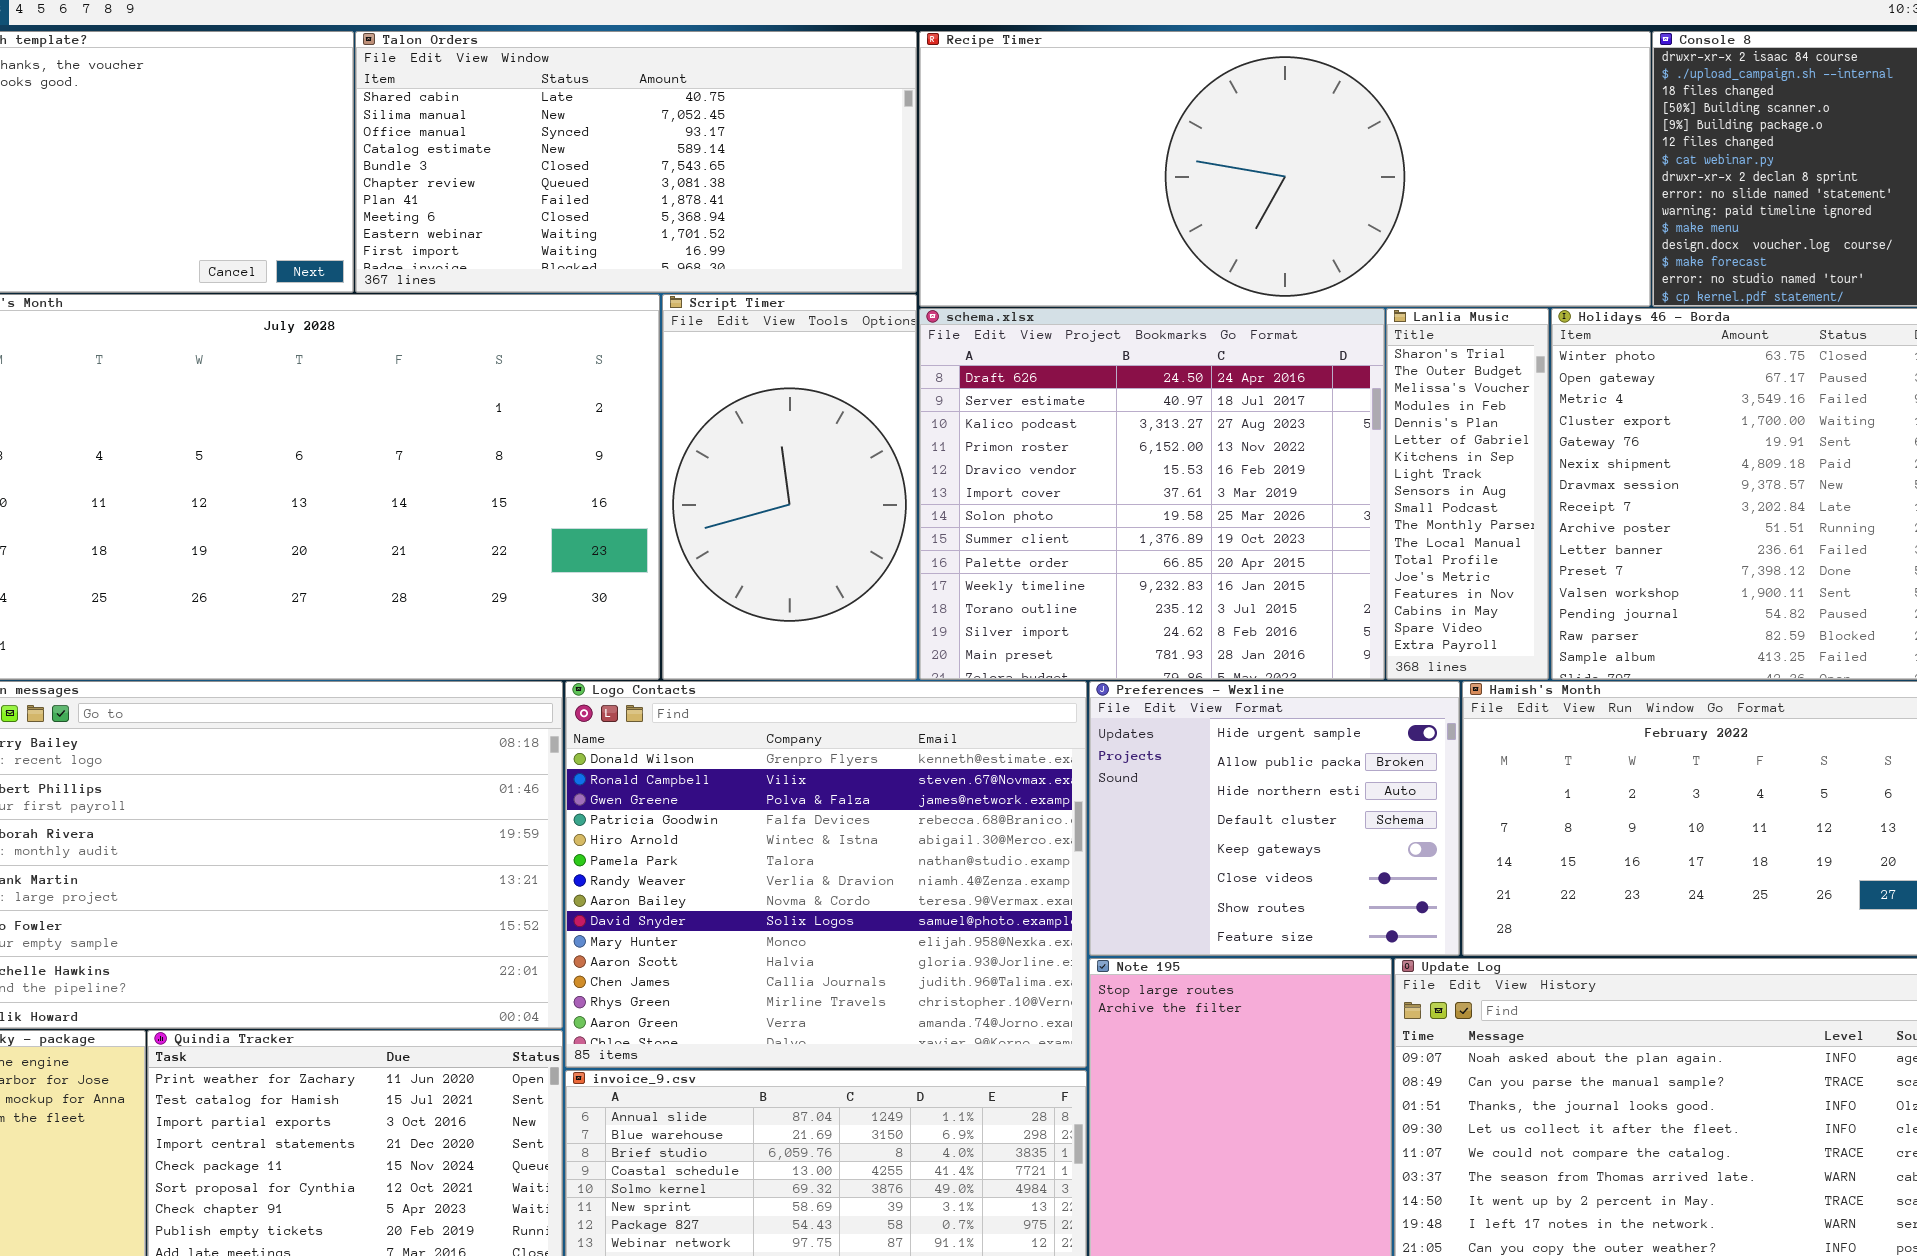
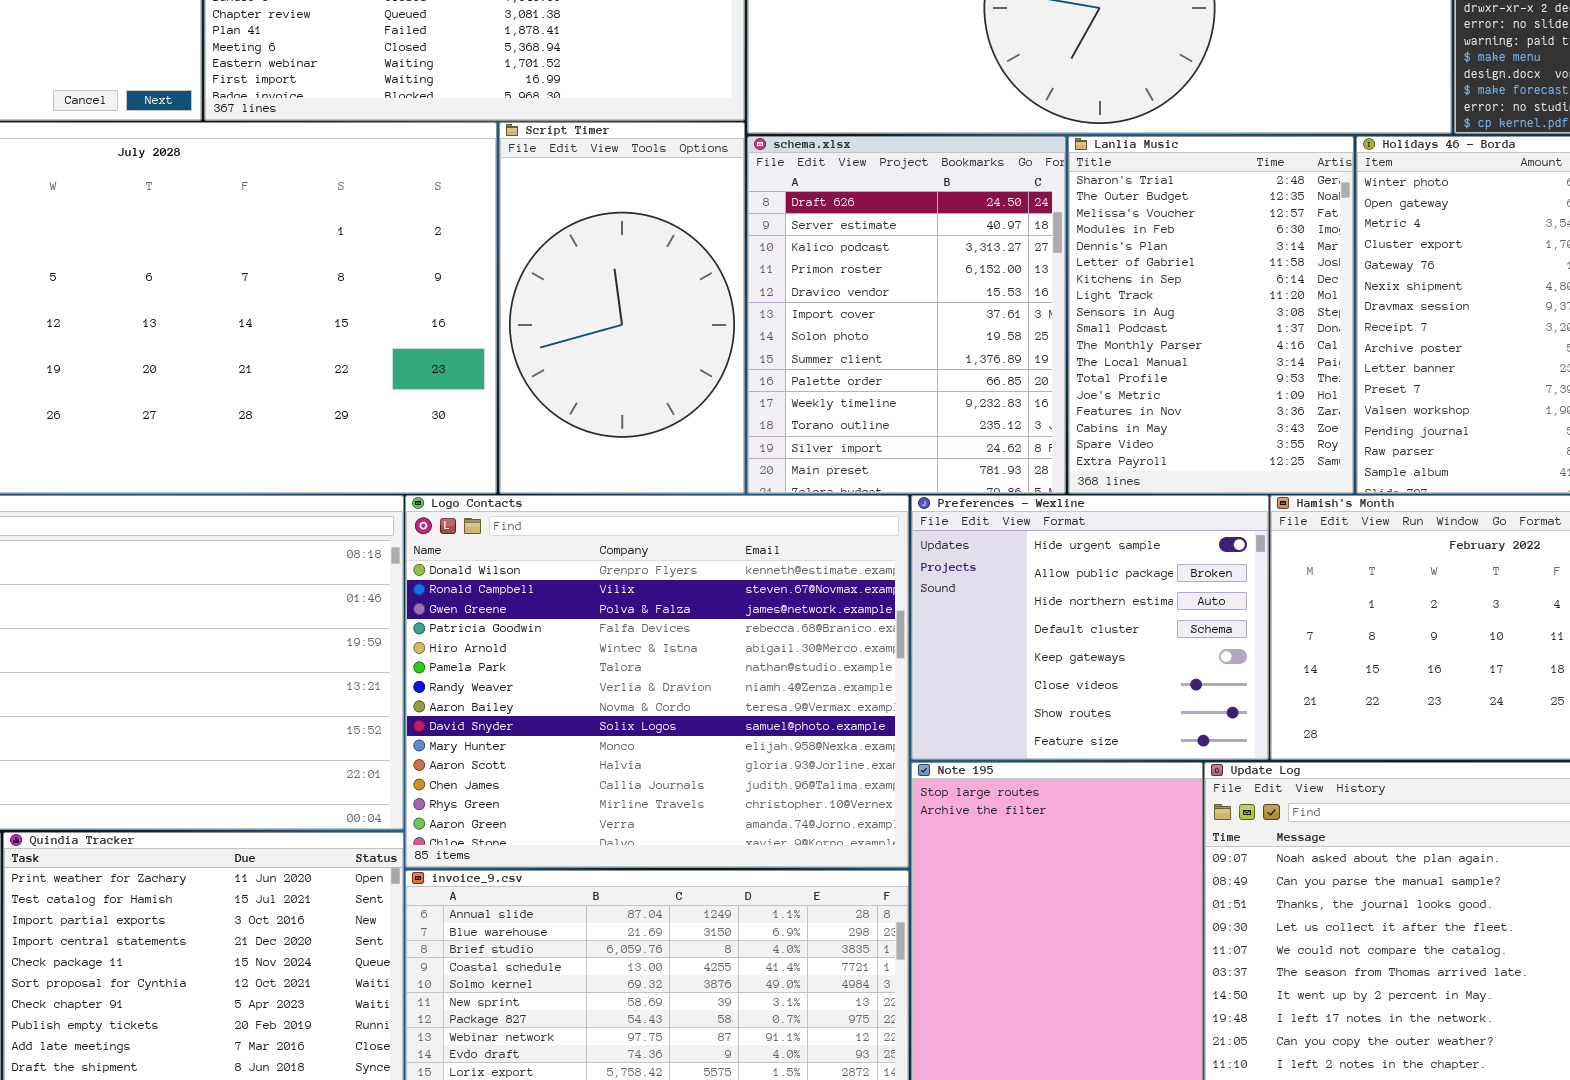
schema.xlsx: [919,308,1385,680] -> [747,136,1066,494], resized
Lanlia Music: [1386,308,1549,680] -> [1068,136,1354,494], resized

